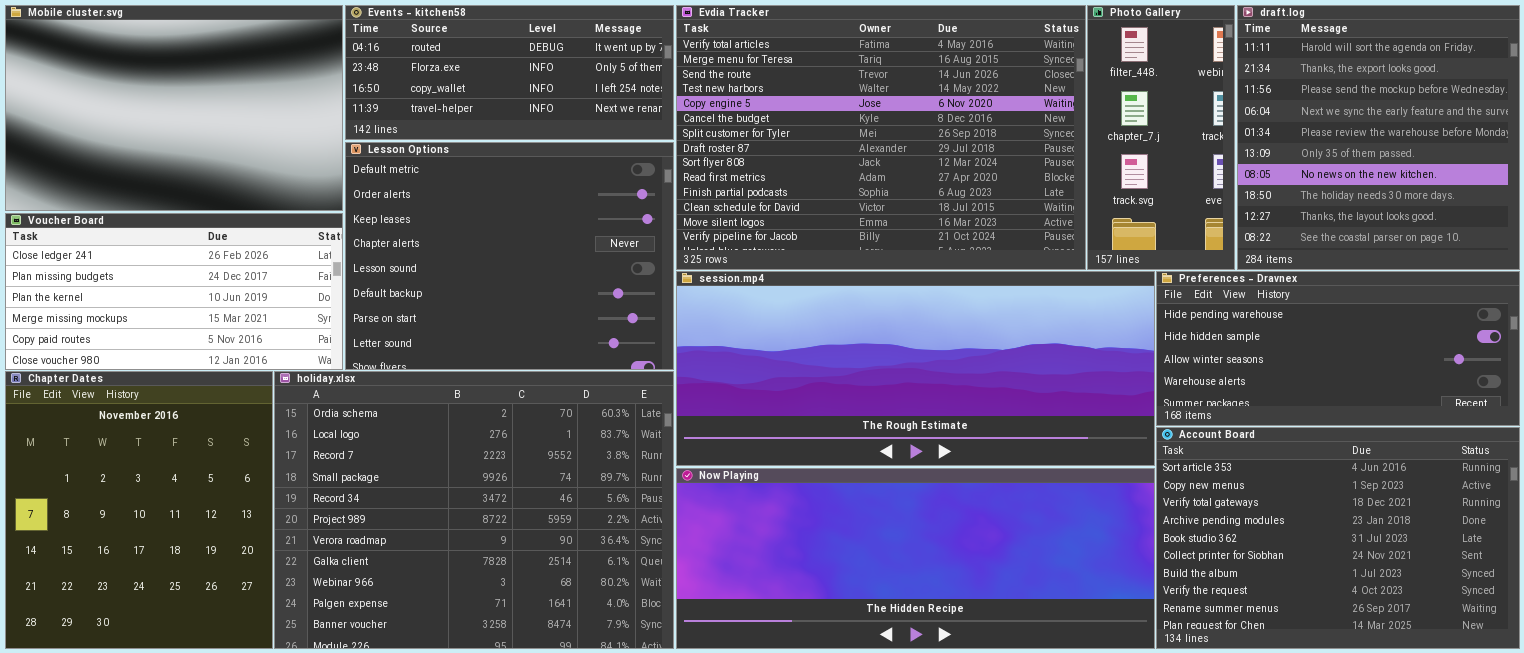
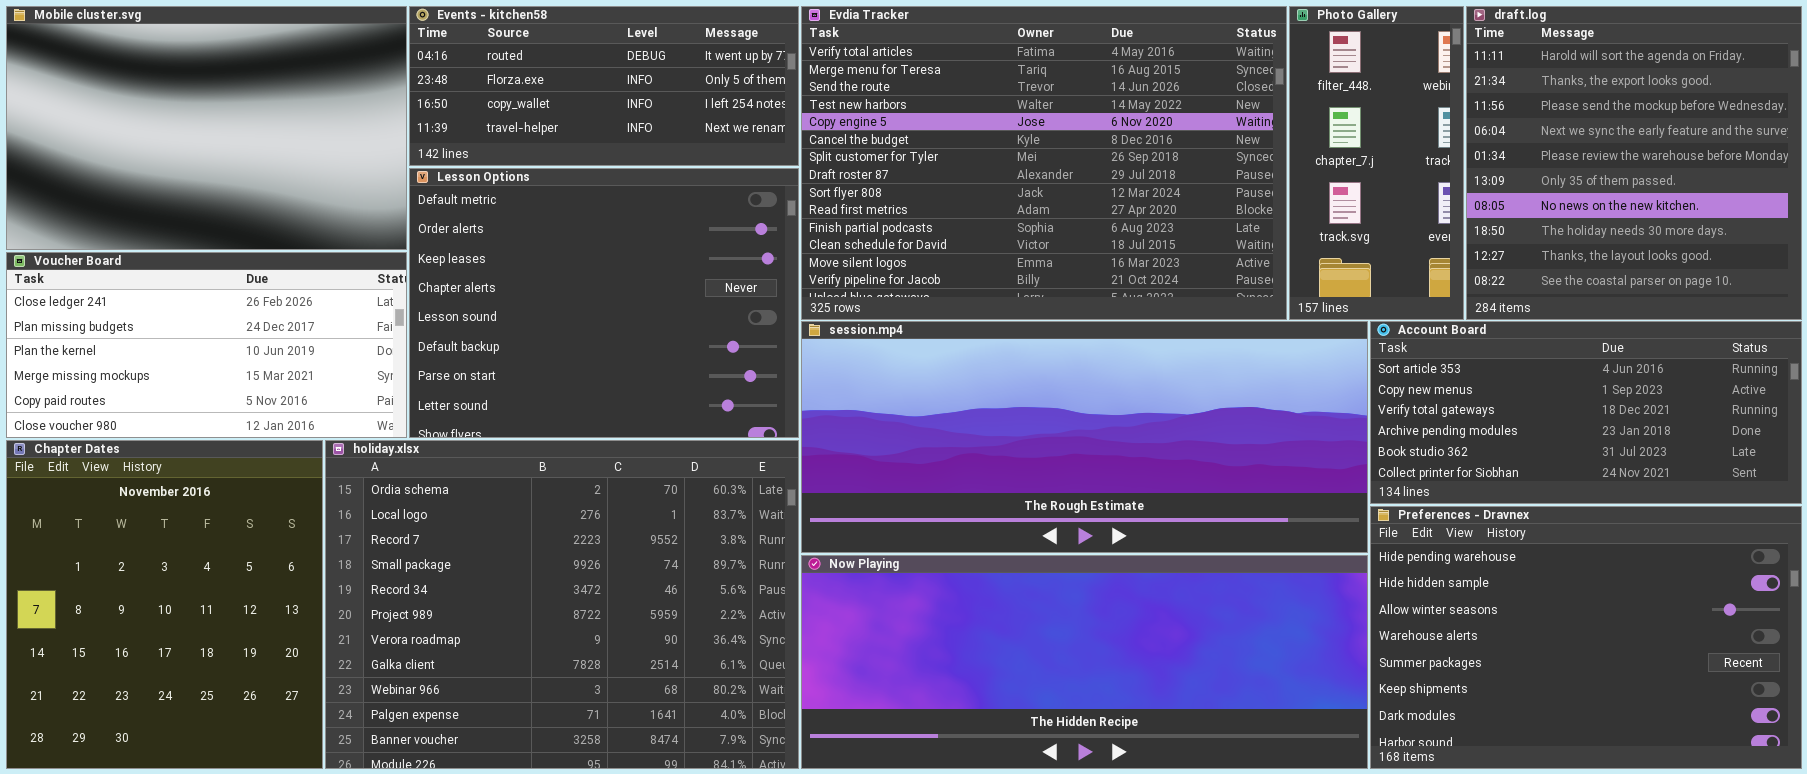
Preferences - Dravnex: [1156,271,1520,426] -> [1370,506,1802,769], moved, resized
Account Board: [1156,427,1520,649] -> [1370,321,1802,504], moved, resized

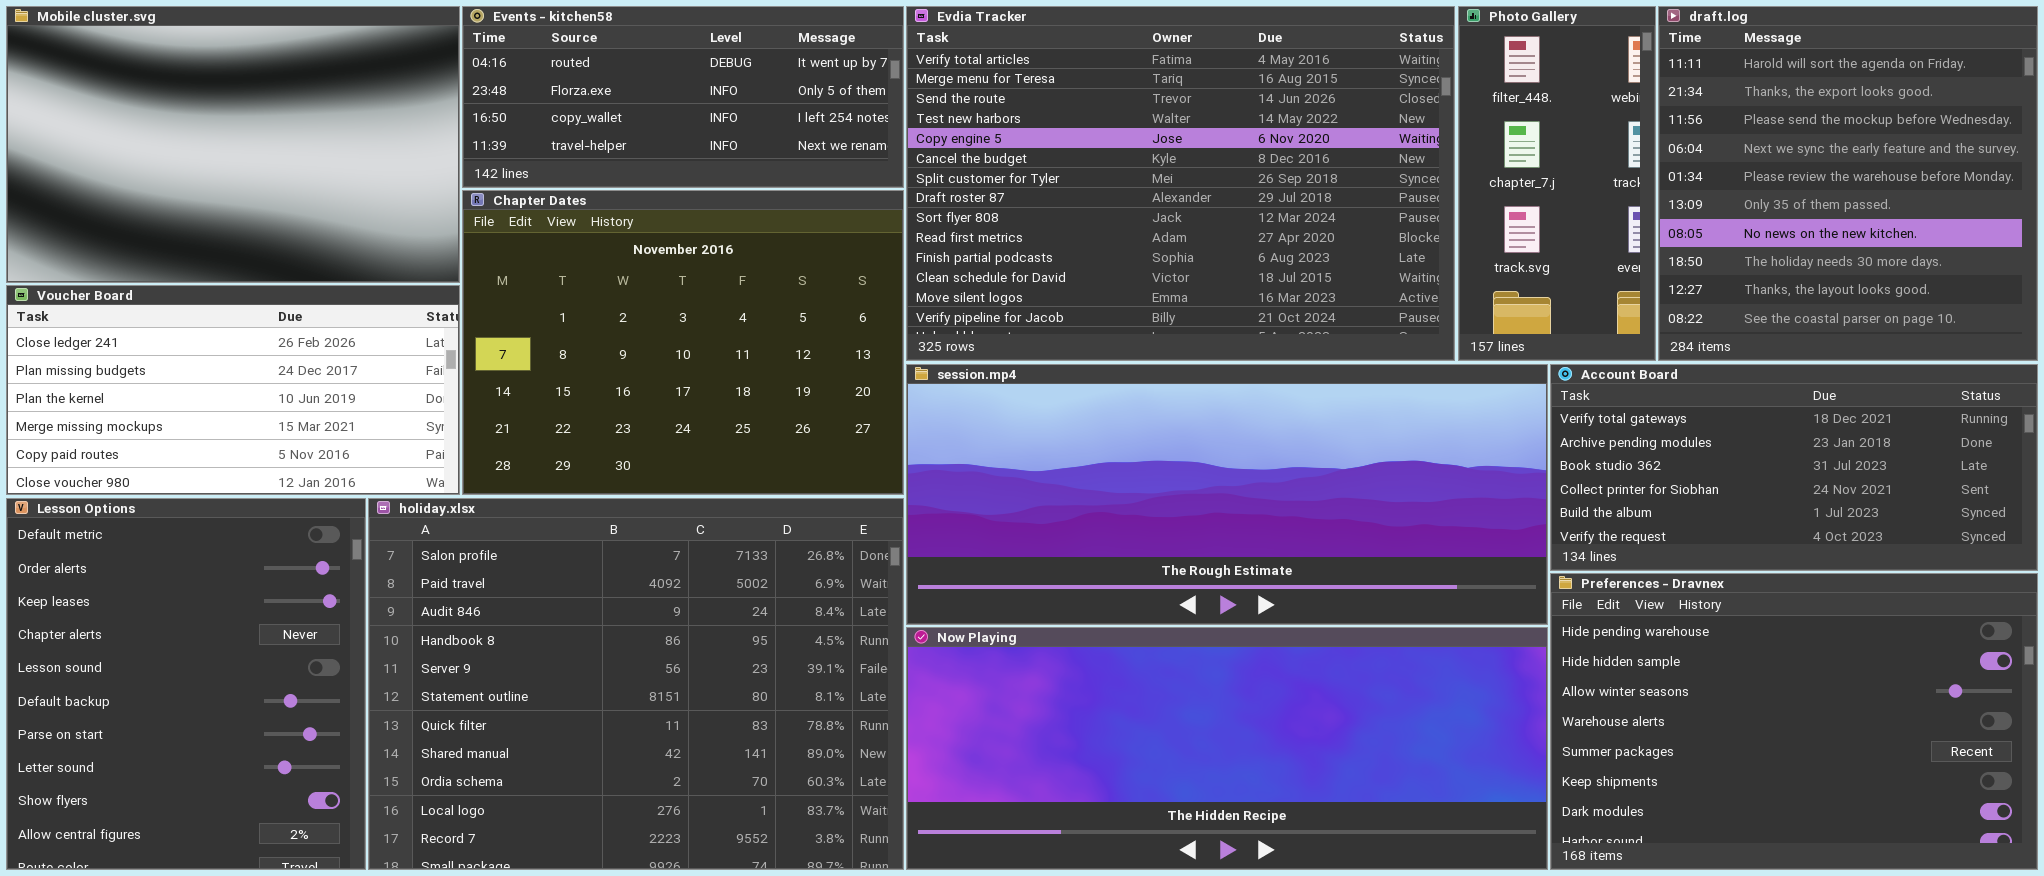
Lesson Options: [409,168,799,438] -> [6,498,366,870], moved, resized
Account Board: [1370,321,1802,504] -> [1550,364,2038,571], scrolled down 2 rows
Chapter Dates: [6,440,323,769] -> [462,190,904,495], moved, resized
holiday.xlsx: [325,440,799,769] -> [368,498,904,870], scrolled up 8 rows

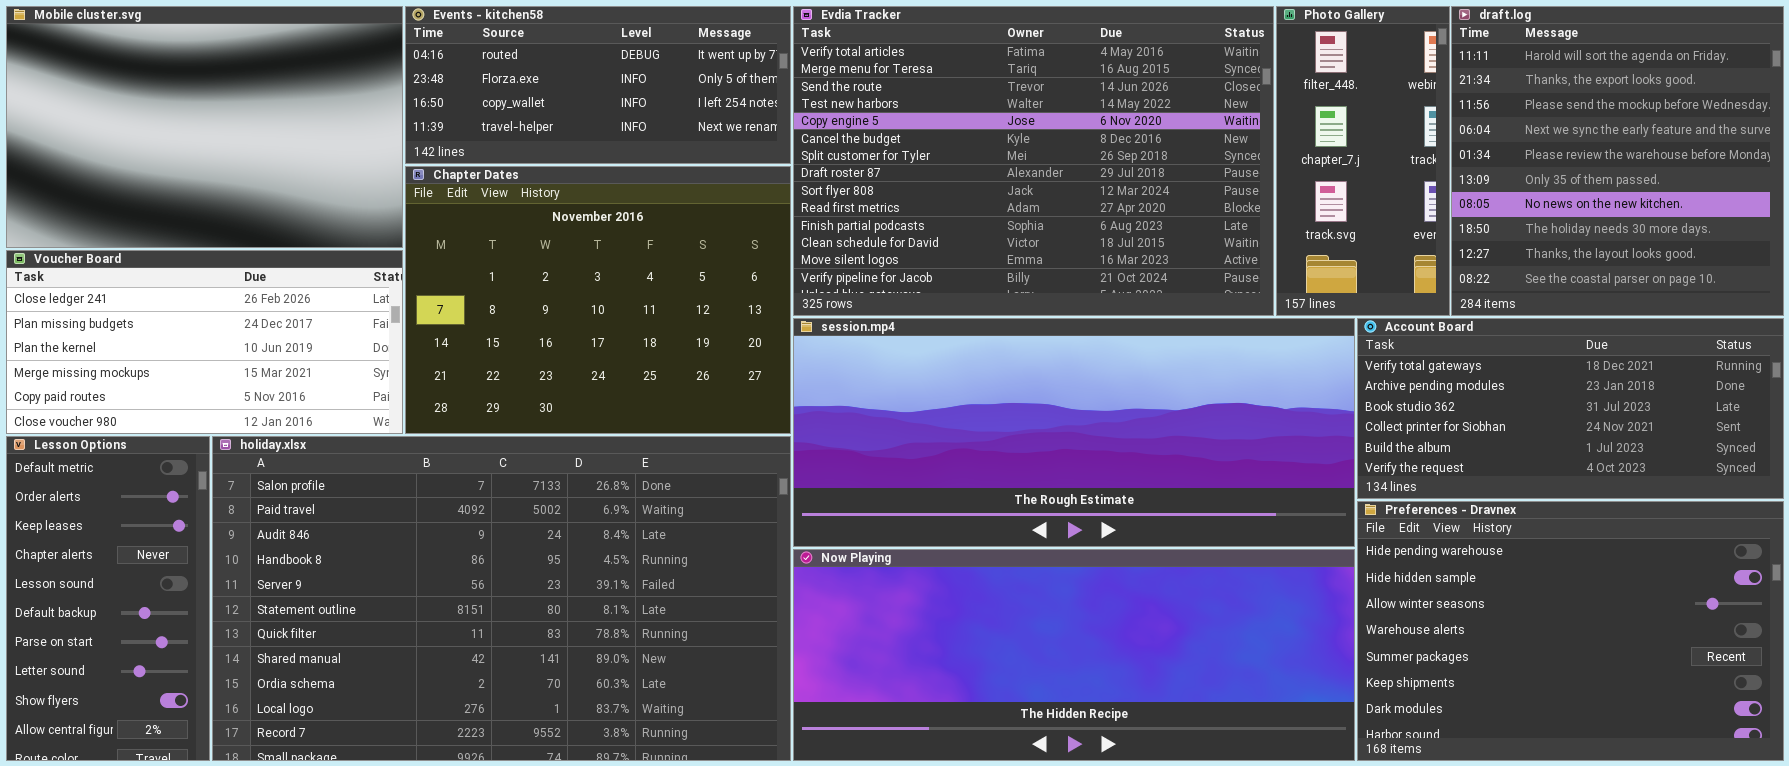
Lesson Options: [6,498,366,870] -> [6,436,210,761], resized
holiday.xlsx: [368,498,904,870] -> [212,436,791,761], resized

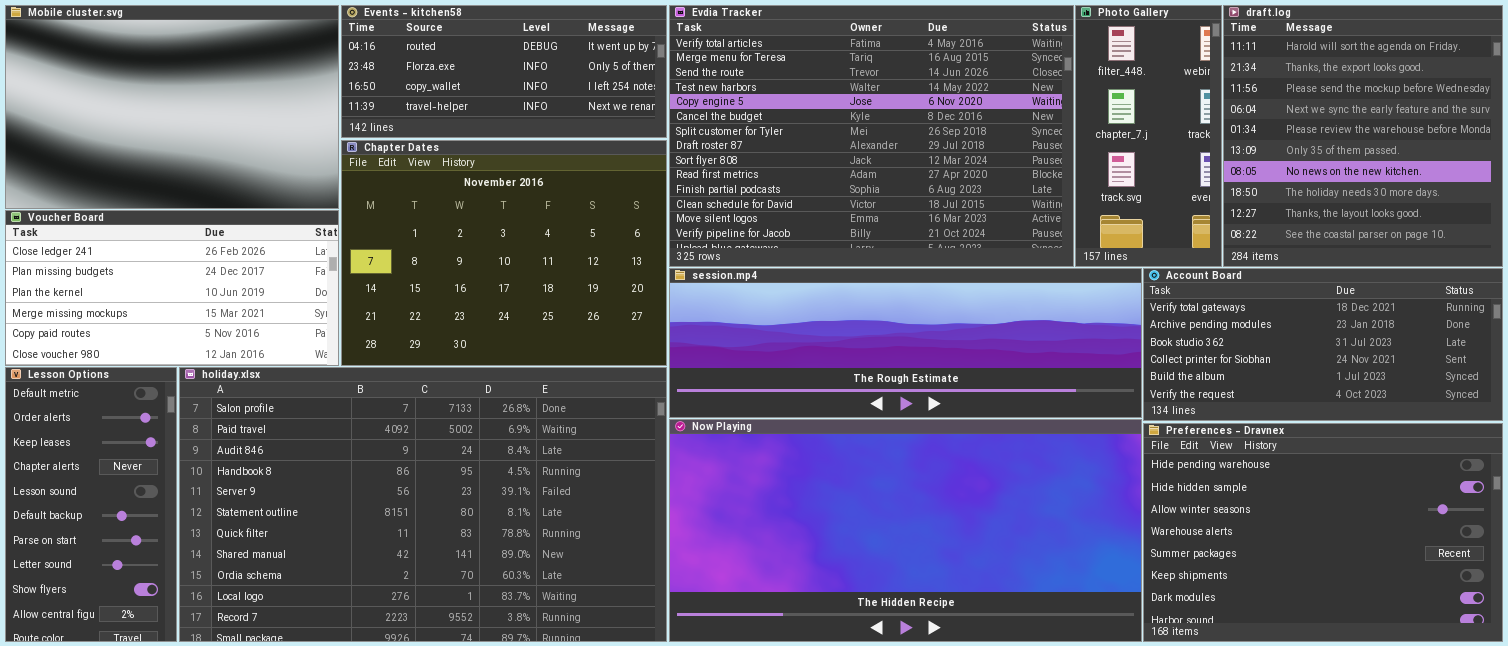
session.mp4: [793,318,1355,547] -> [669,268,1142,418], resized
Now Playing: [793,549,1355,761] -> [669,419,1142,642], resized

